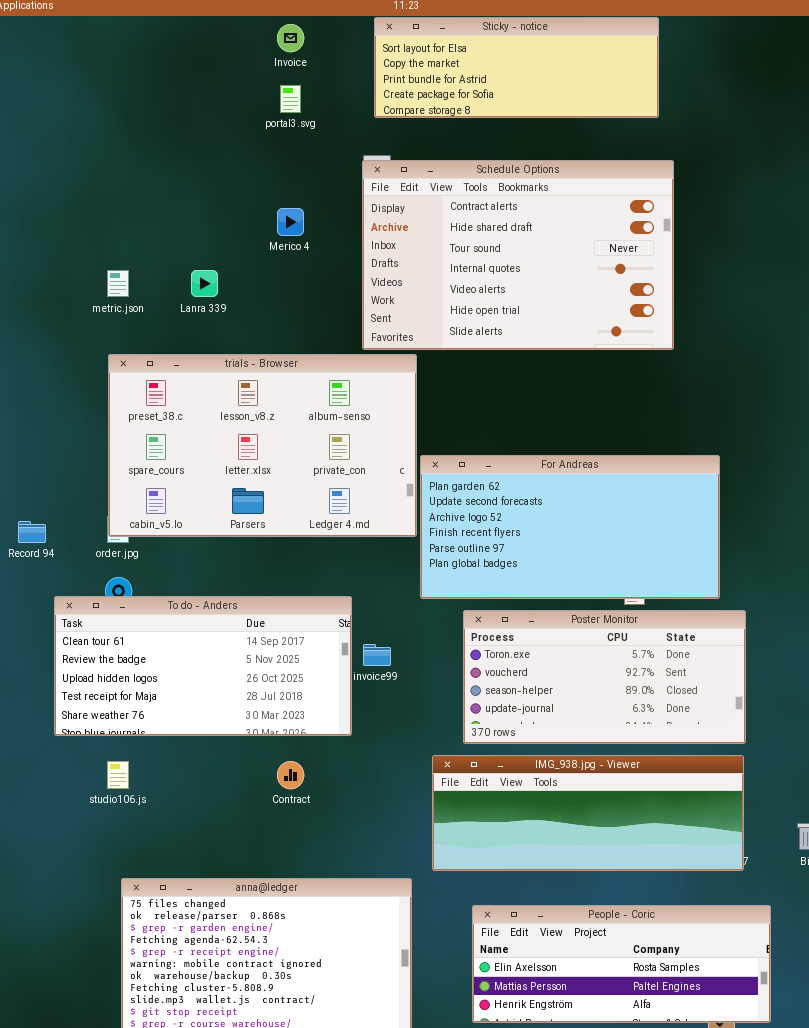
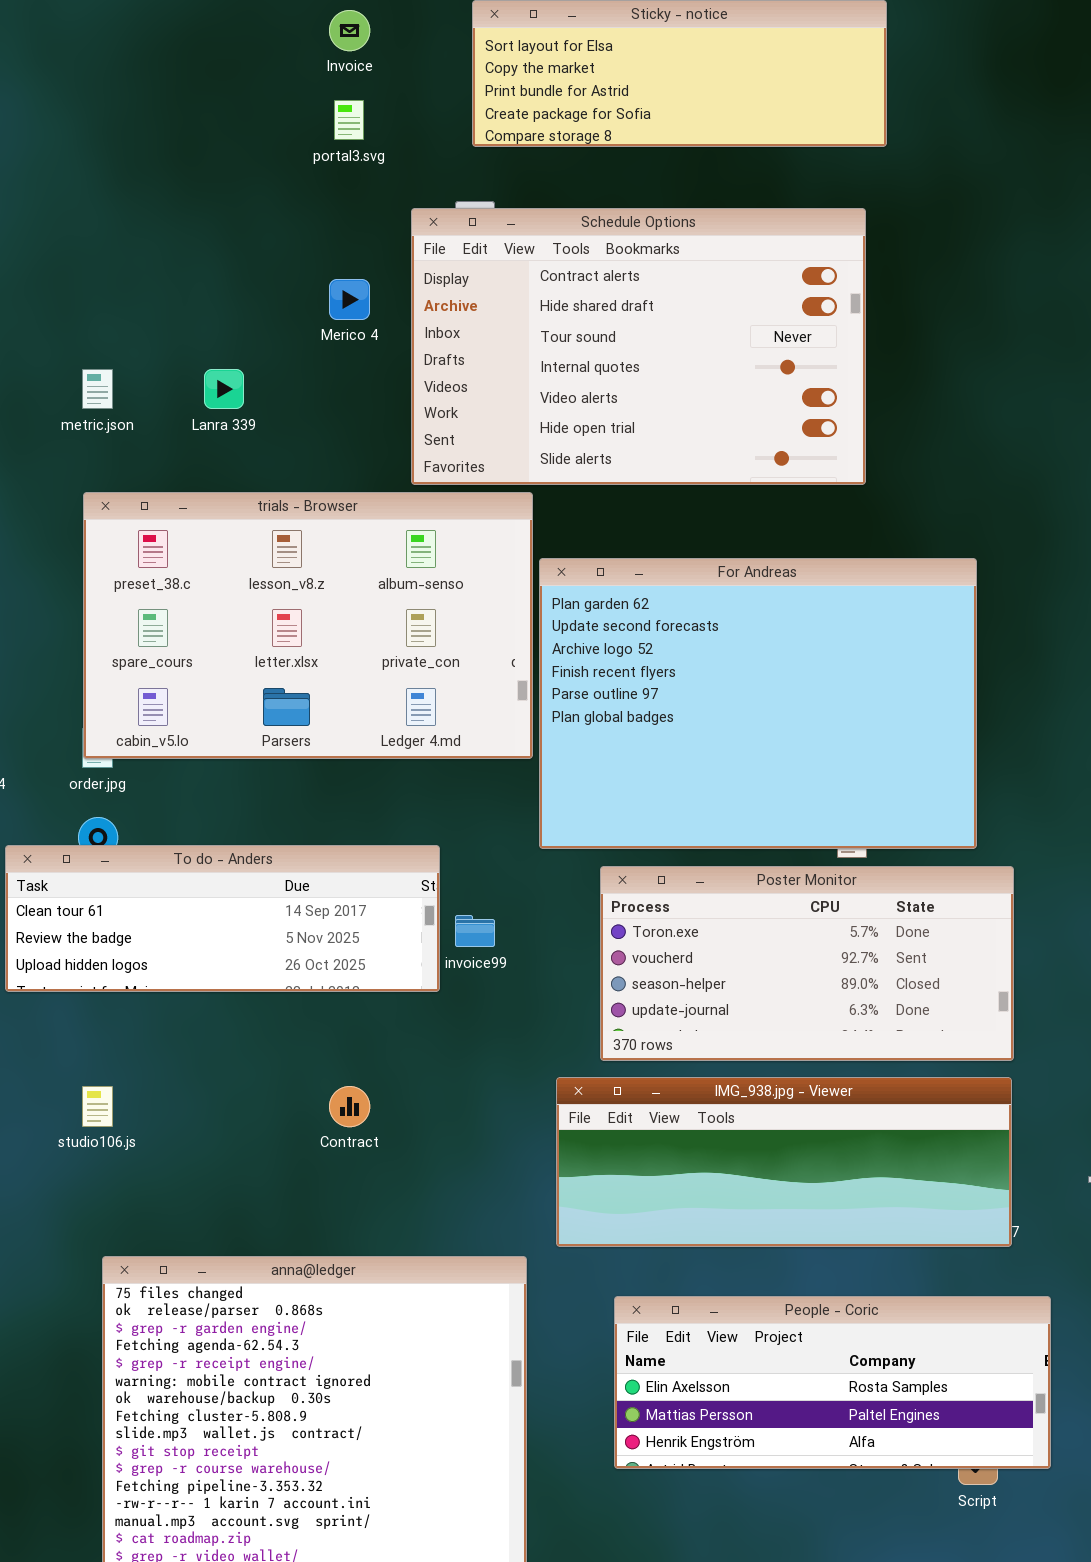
Schedule Options: [362,160,674,350] -> [411,208,866,485], moved
For Andreas: [420,455,720,599] -> [539,558,977,849], resized
To do - Anders: [54,596,352,736] -> [5,845,440,992], resized

